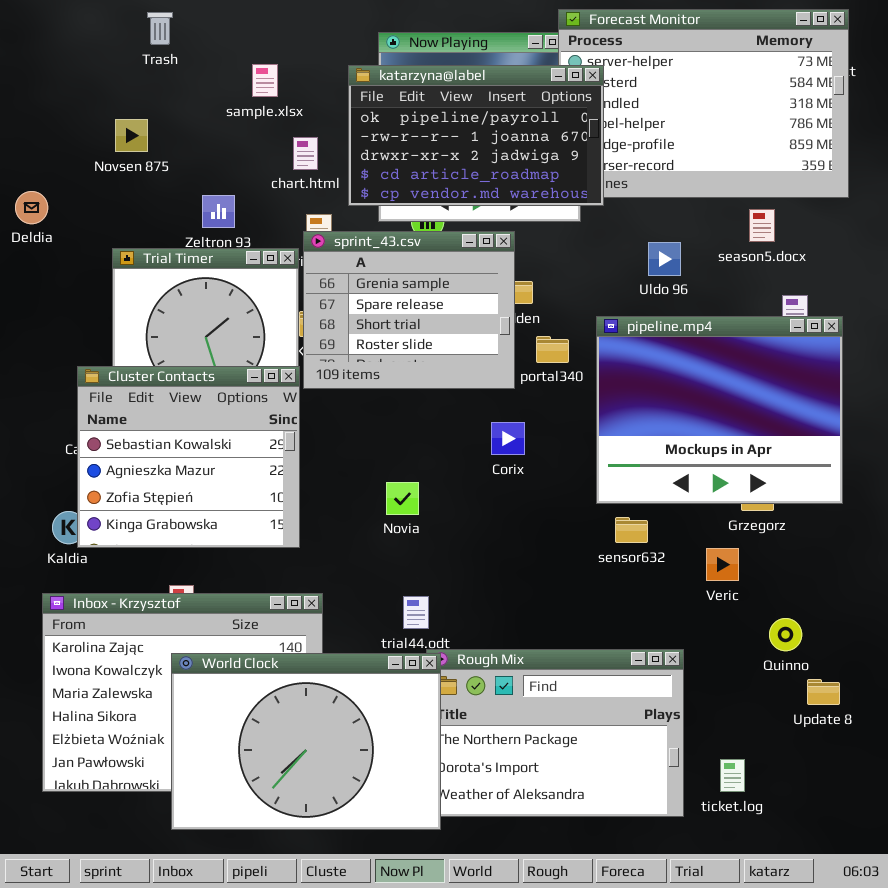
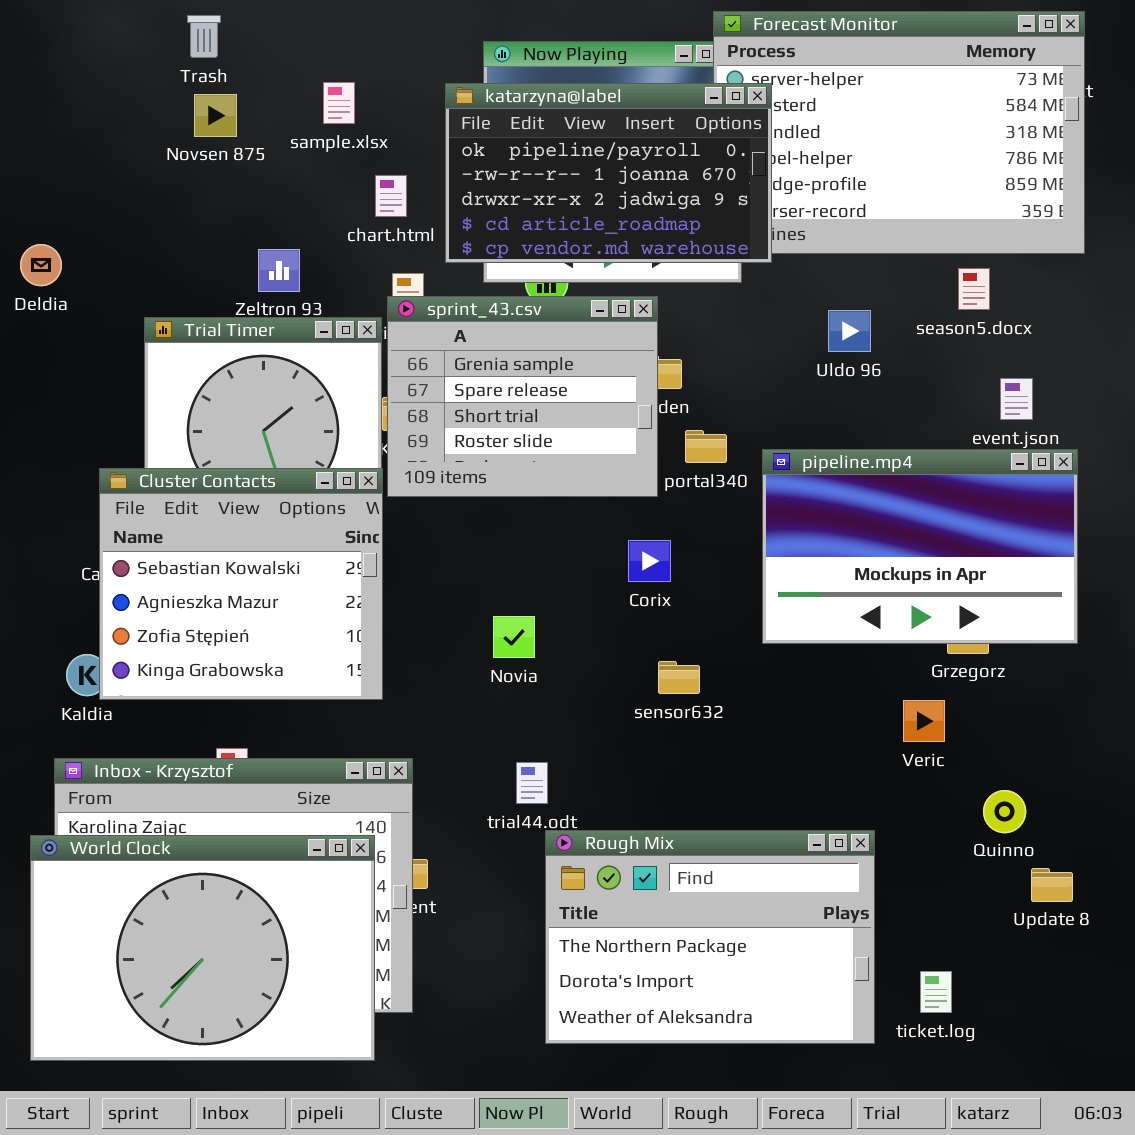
Novsen 875: [115,119,148,152] -> [194,94,237,137], moved
pipeline.mp4: [596,316,843,504] -> [762,449,1078,644], resized
sensor632: [615,517,648,543] -> [658,661,700,694], moved
World Clock: [171,653,441,830] -> [30,835,375,1061], moved

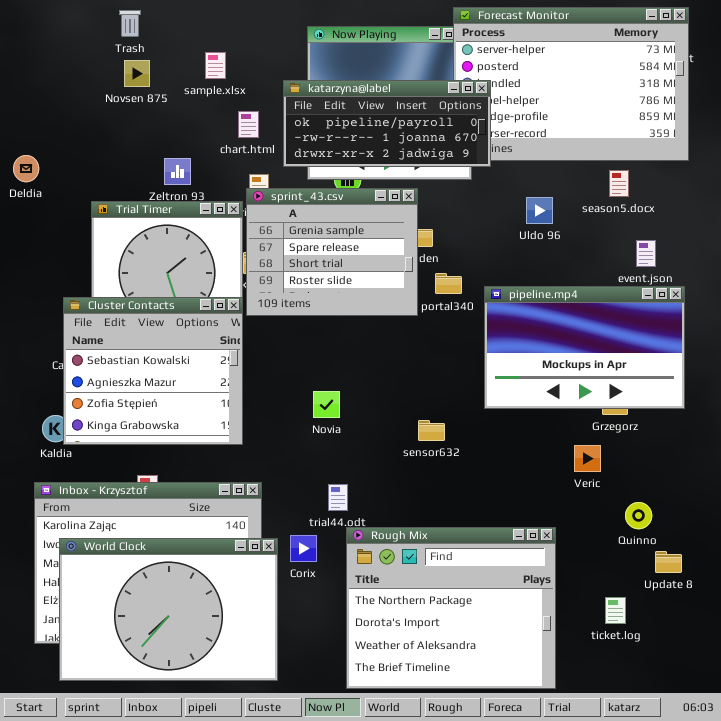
katarzyna@label: [445,83,772,263] -> [283,80,491,167], resized
Corix: [628,540,671,582] -> [290,535,317,562], moved
Rough Mix: [545,830,875,1044] -> [346,527,556,689], resized
World Clock: [30,835,375,1061] -> [59,538,278,681], moved
ticket.log: [920,971,952,1013] -> [605,597,626,624], moved

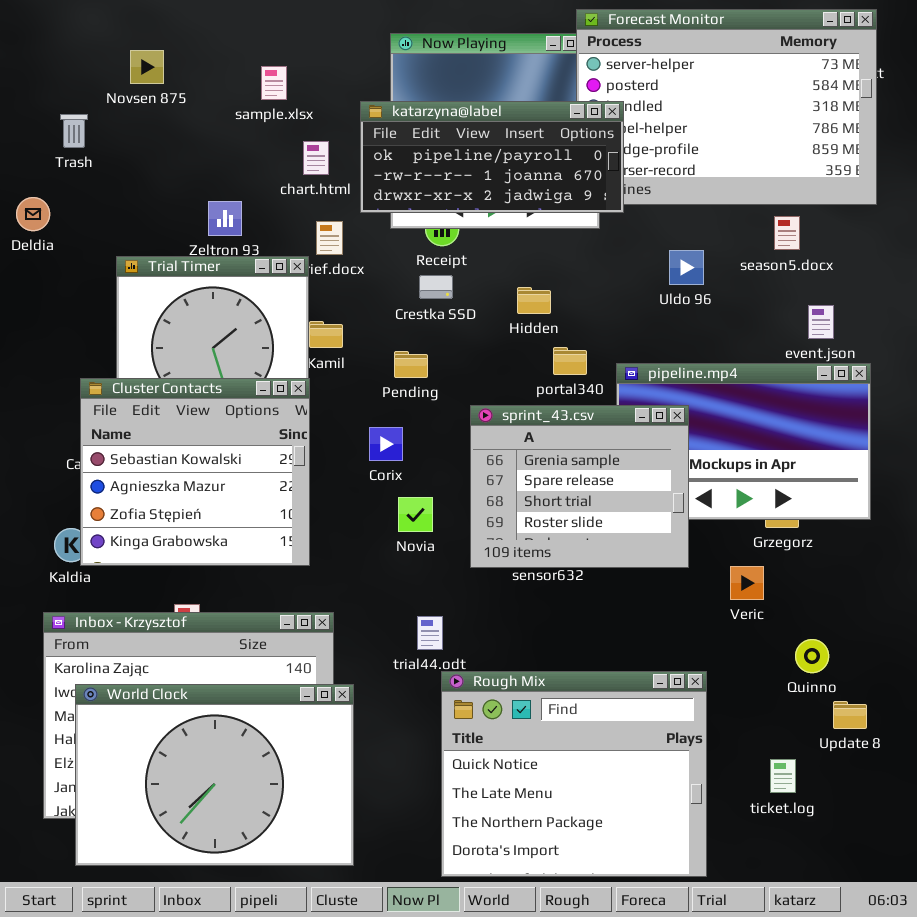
Trash: [119,10,141,37] -> [60,114,88,148], moved
Novsen 875: [124,60,150,87] -> [130,50,164,84], moved
sprint_43.csv: [246,188,418,316] -> [470,405,689,568], moved
Rough Mix: [346,527,556,689] -> [441,671,707,877], scrolled up 2 rows
Corix: [290,535,317,562] -> [369,427,403,461], moved

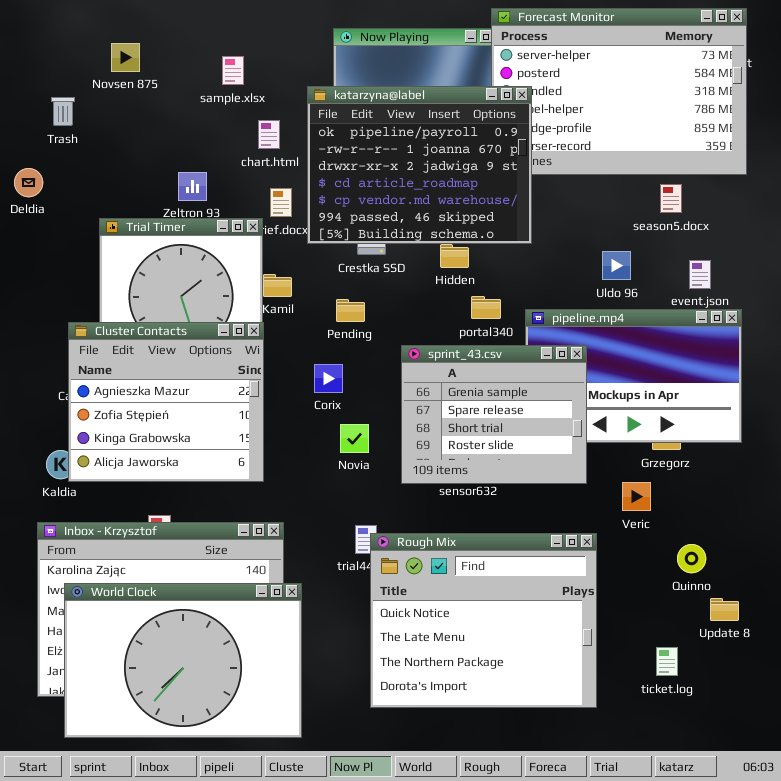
katarzyna@label: [360,101,624,213] -> [307,86,532,244], resized
Uldo 96: [669,250,704,285] -> [602,251,631,280], moved
Cluster Contacts: [80,378,310,566] -> [68,322,264,482], scrolled down 1 row
Rough Mix: [441,671,707,877] -> [370,533,597,708], moved

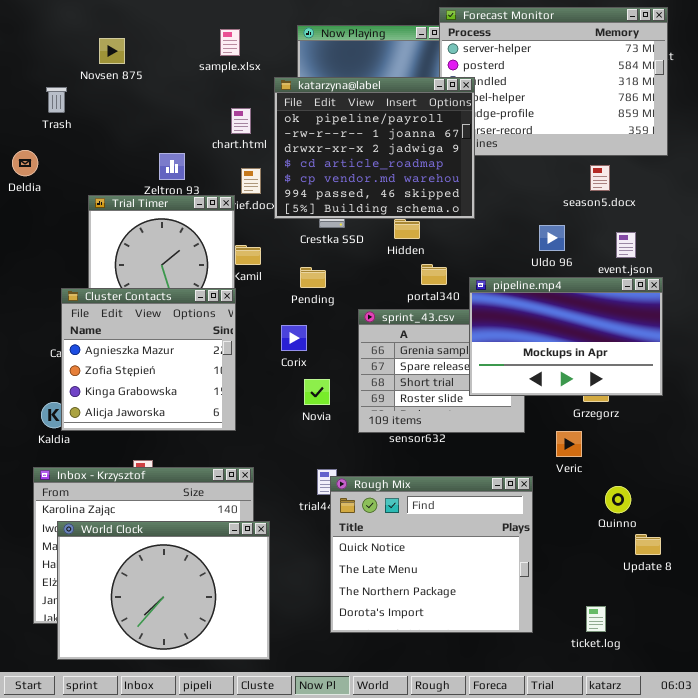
sample.xlsx: [222,56,244,85] -> [220,29,240,56], moved
pipeline.mp4: [525,309,742,443] -> [469,277,663,396], raised
ticket.log: [656,647,678,676] -> [586,606,606,632], moved

